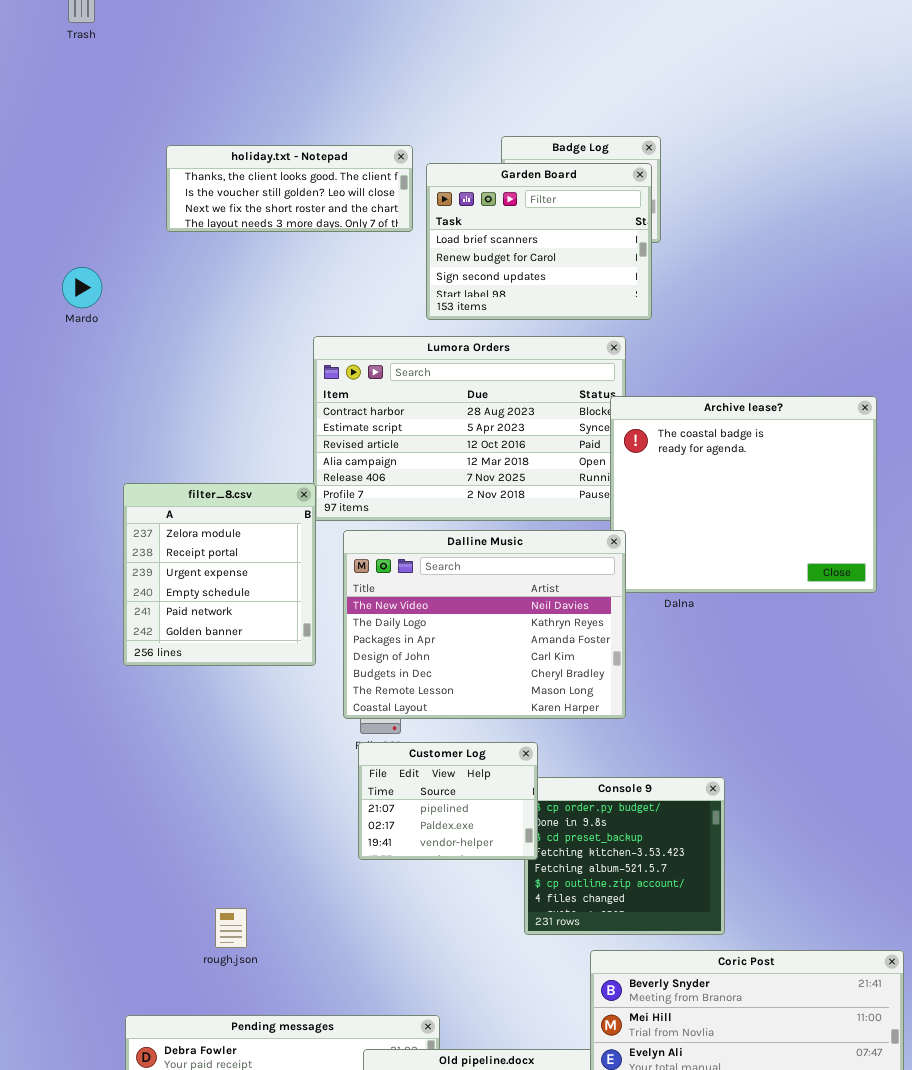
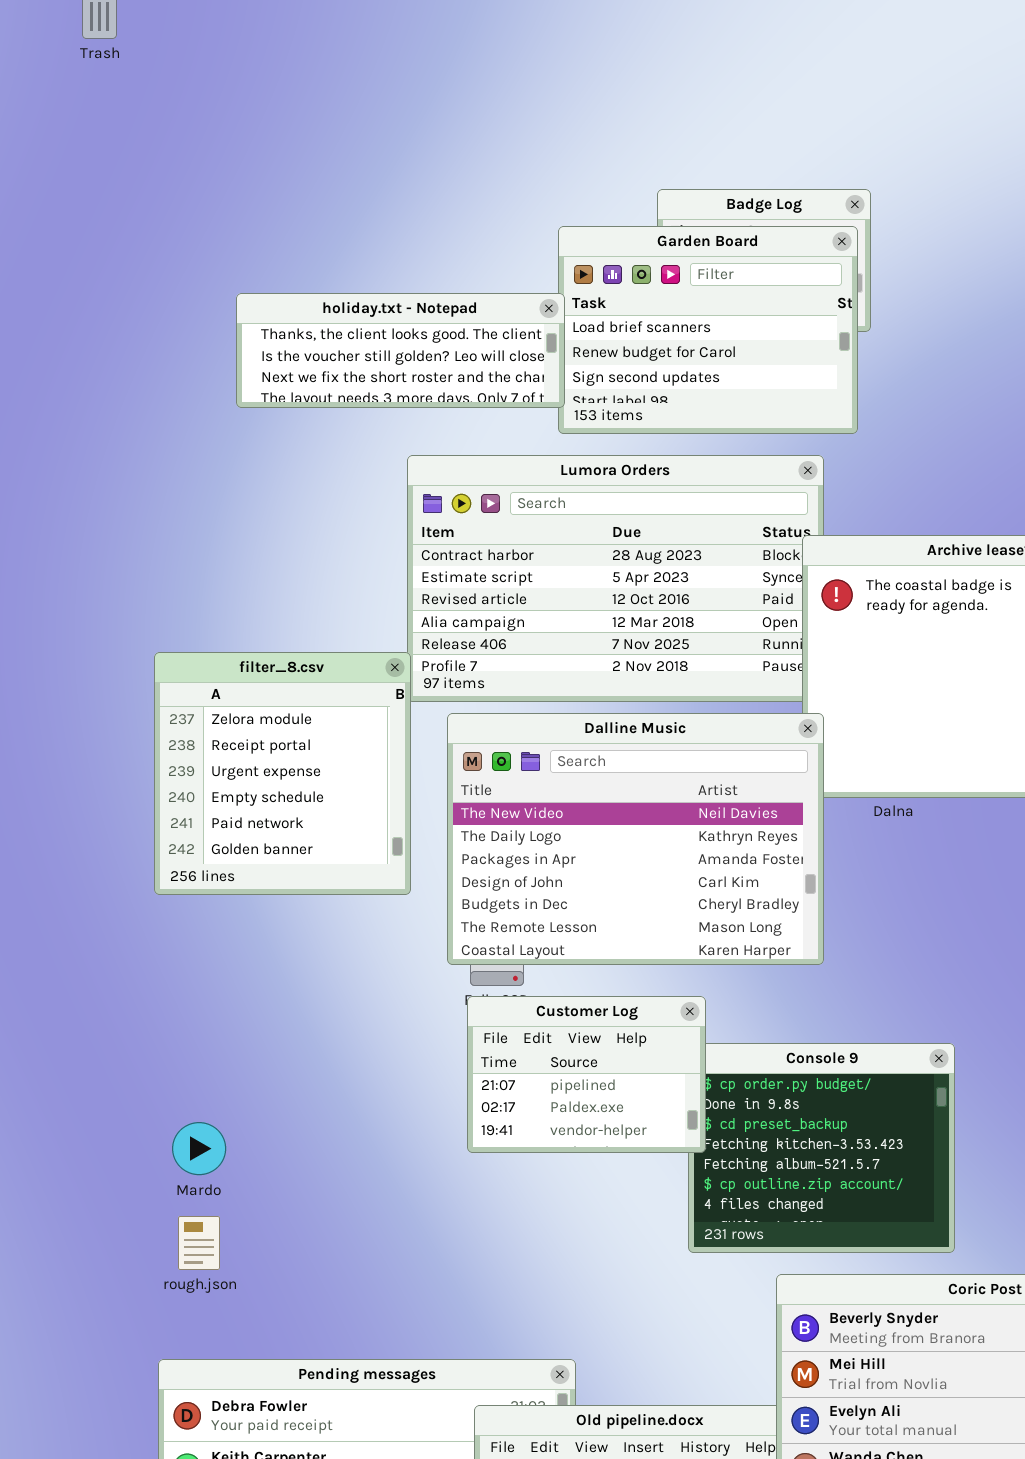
holiday.txt - Notepad: [166,145,413,232] -> [236,293,565,408], moved
Mardo: [62,267,102,308] -> [172,1122,226,1175], moved
rough.json: [215,908,247,948] -> [178,1216,220,1270], moved

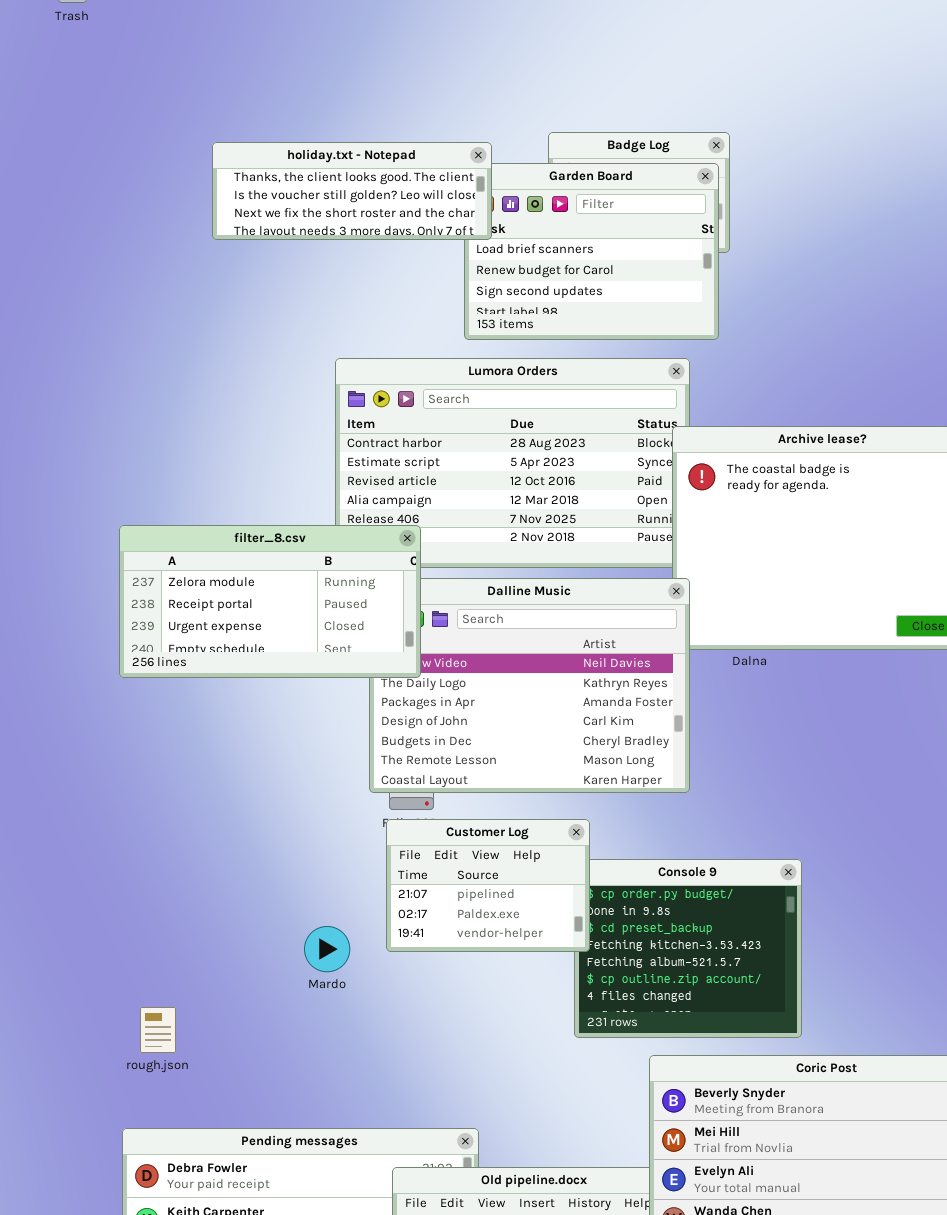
holiday.txt - Notepad: [236,293,565,408] -> [212,142,492,240], moved
filter_8.csv: [154,652,411,895] -> [119,525,421,678], resized
Mardo: [172,1122,226,1175] -> [304,926,350,972], moved

